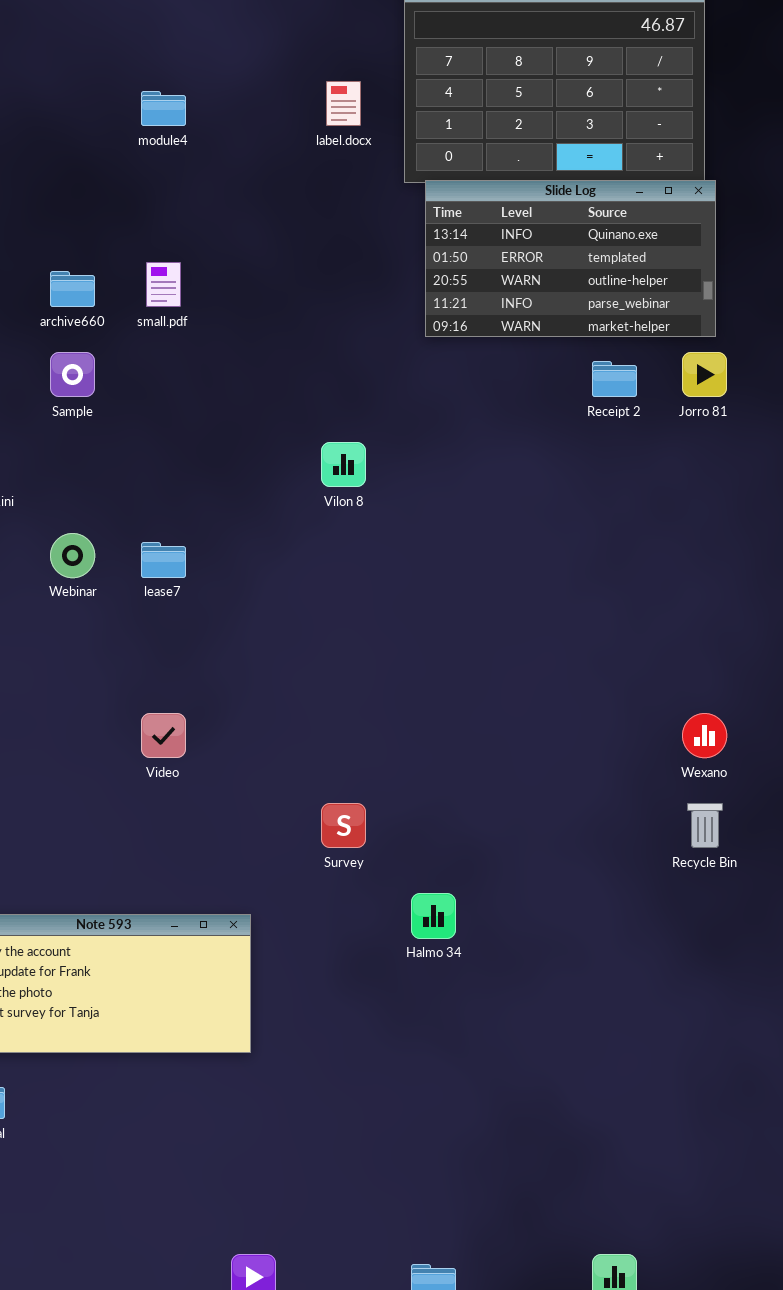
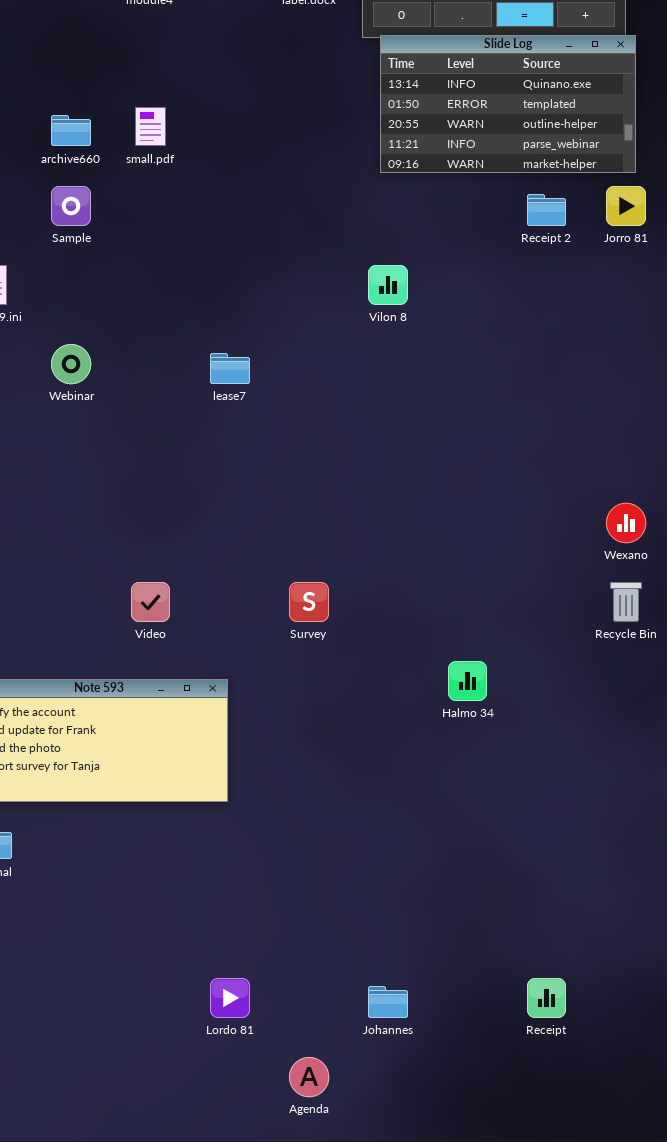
Vilon 8: [321,442,366,487] -> [368,265,408,305], moved
lease7: [141,542,186,578] -> [210,353,250,384], moved
Video: [141,713,186,758] -> [131,582,170,622], moved
Halmo 34: [411,893,456,939] -> [448,661,487,701], moved

